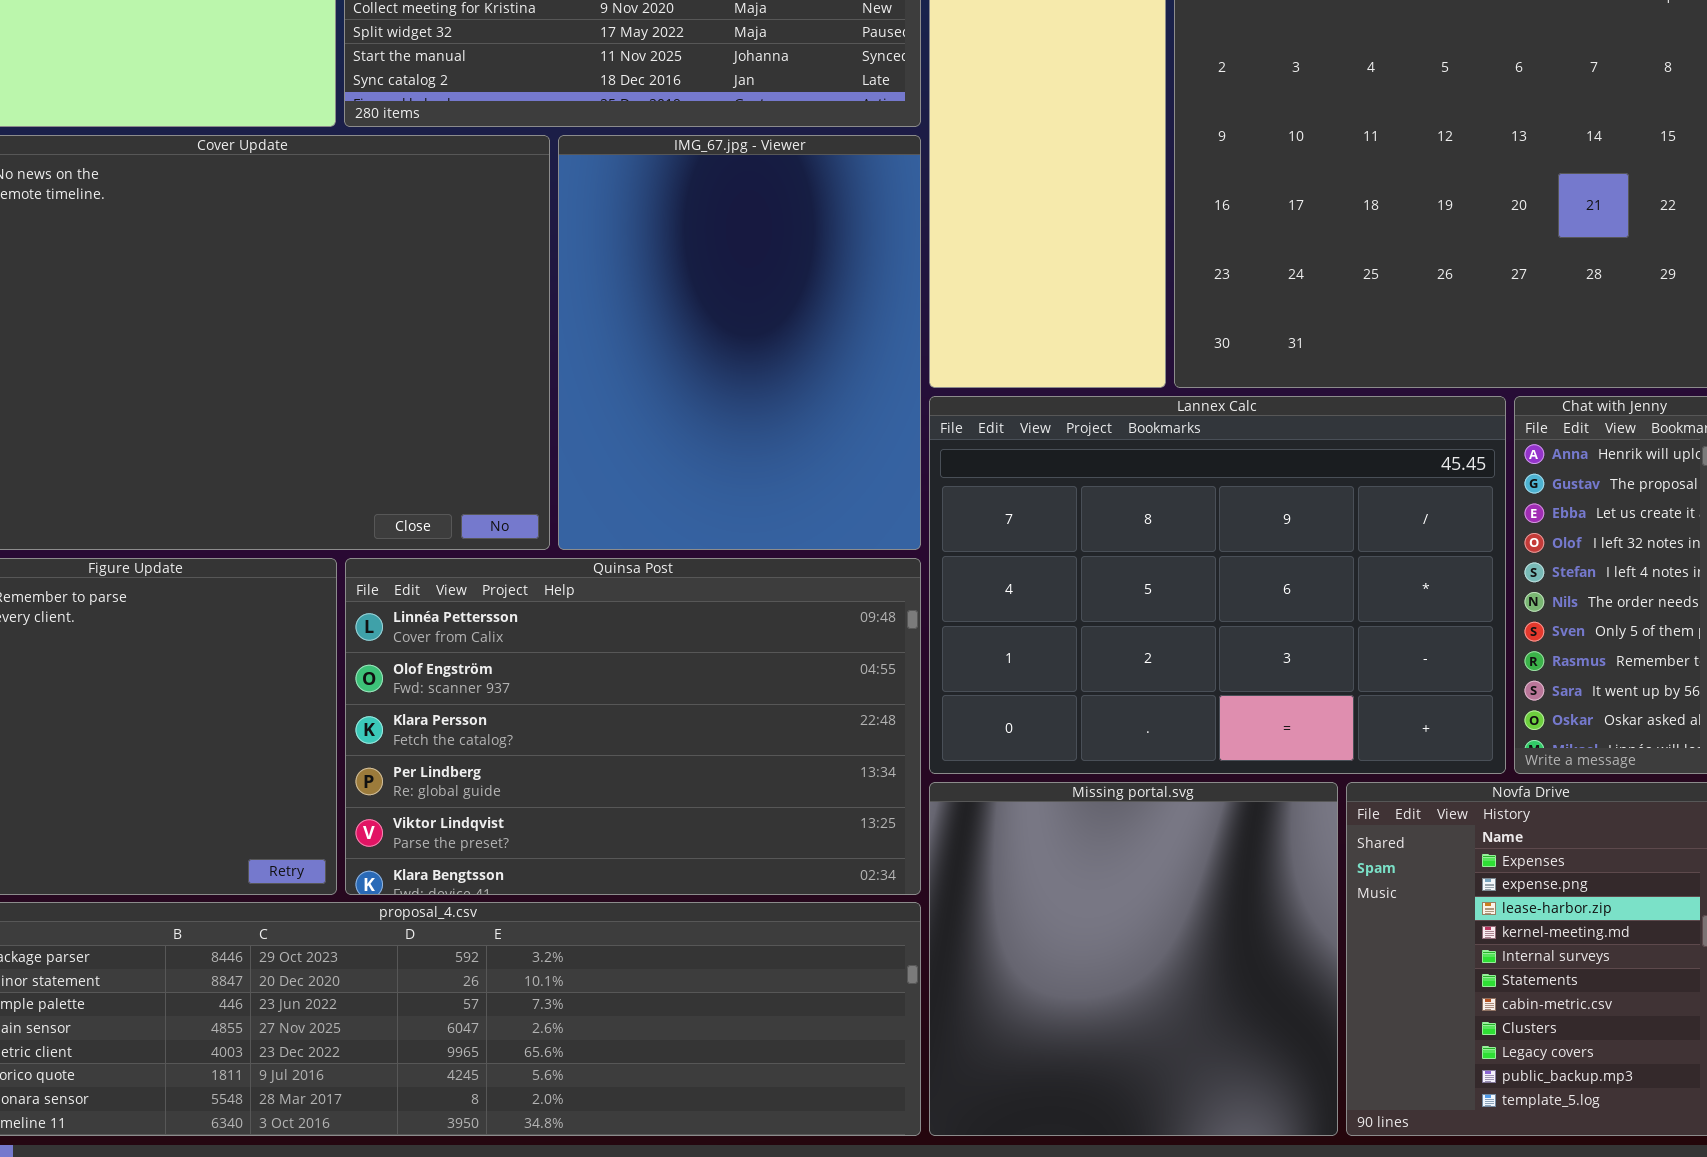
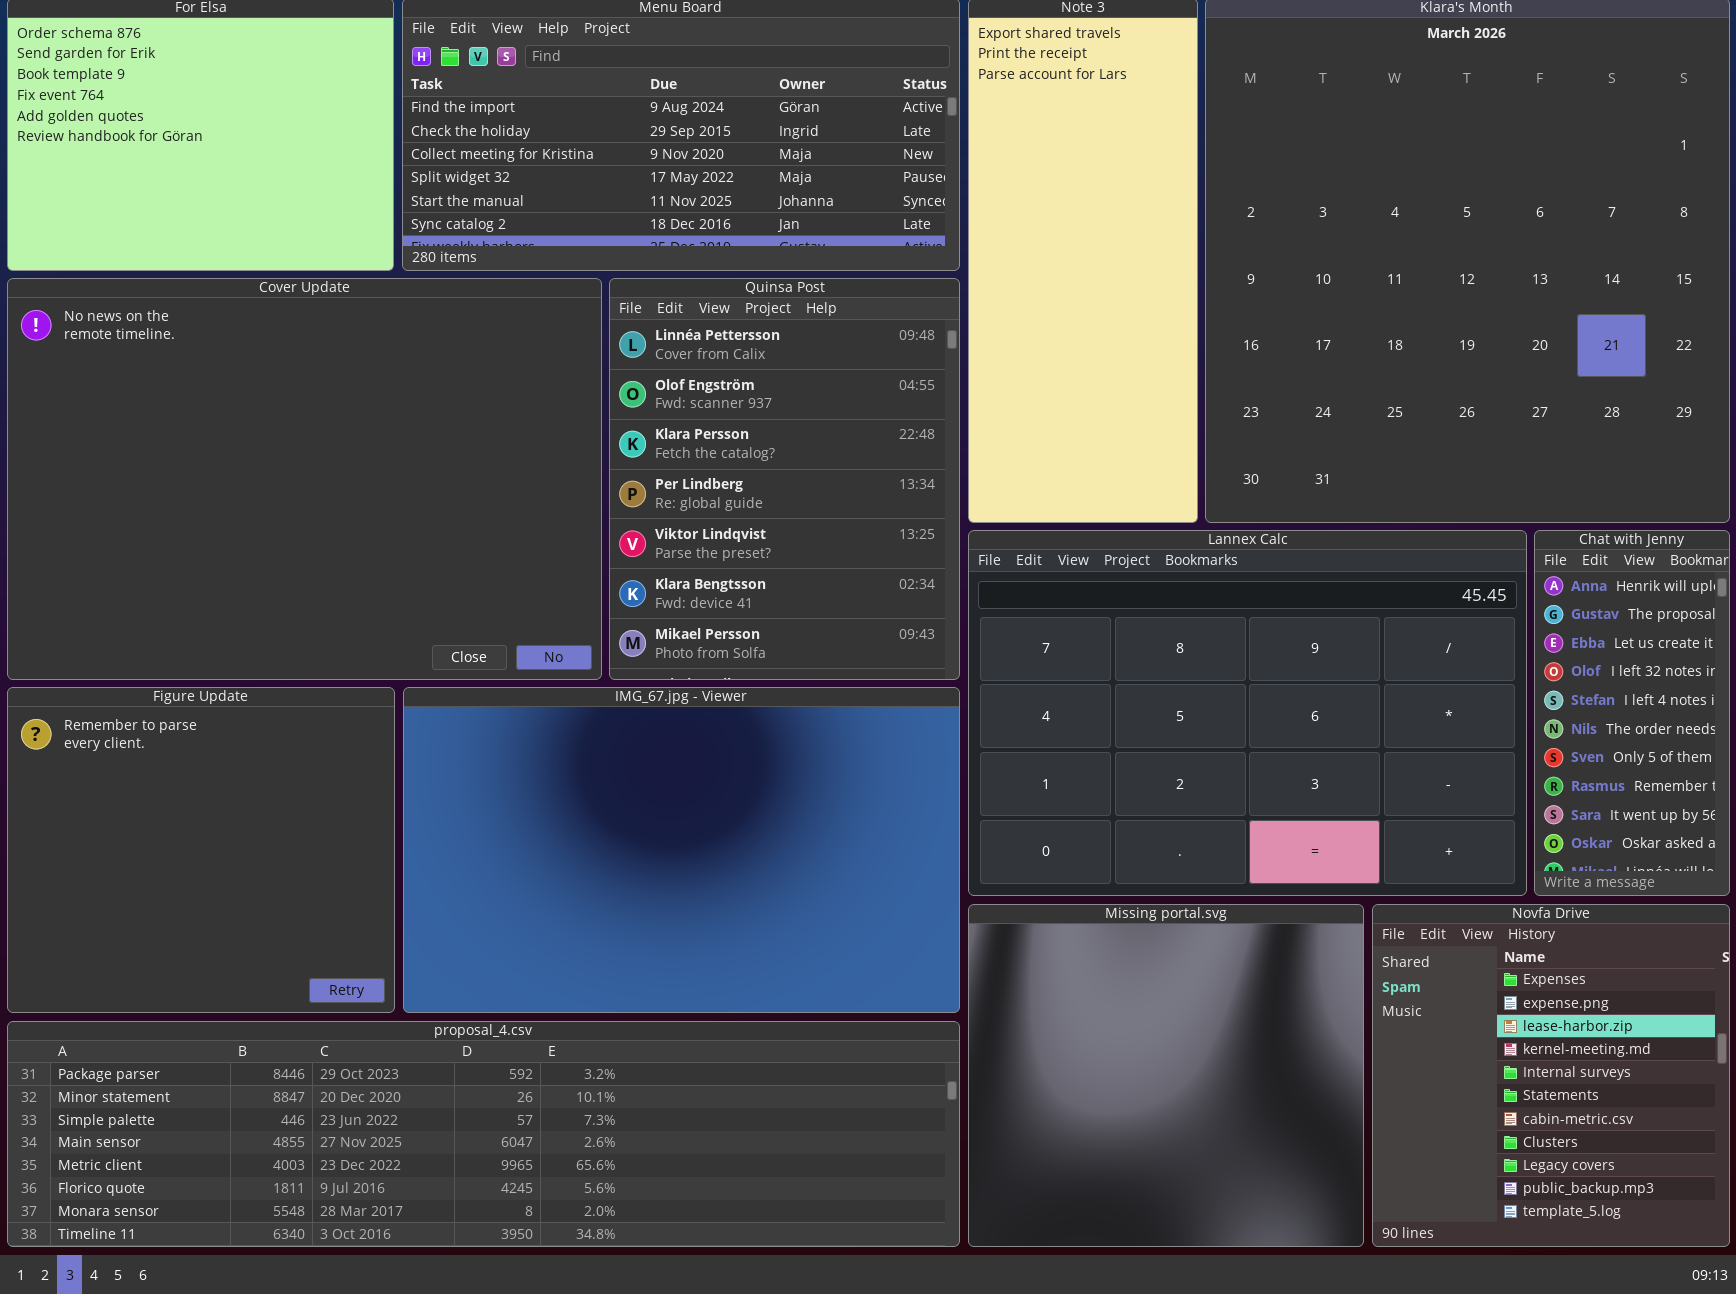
IMG_67.jpg - Viewer: [558,135,921,550] -> [403,687,960,1013], moved, resized
Quinsa Post: [345,558,921,895] -> [609,278,960,680], moved, resized

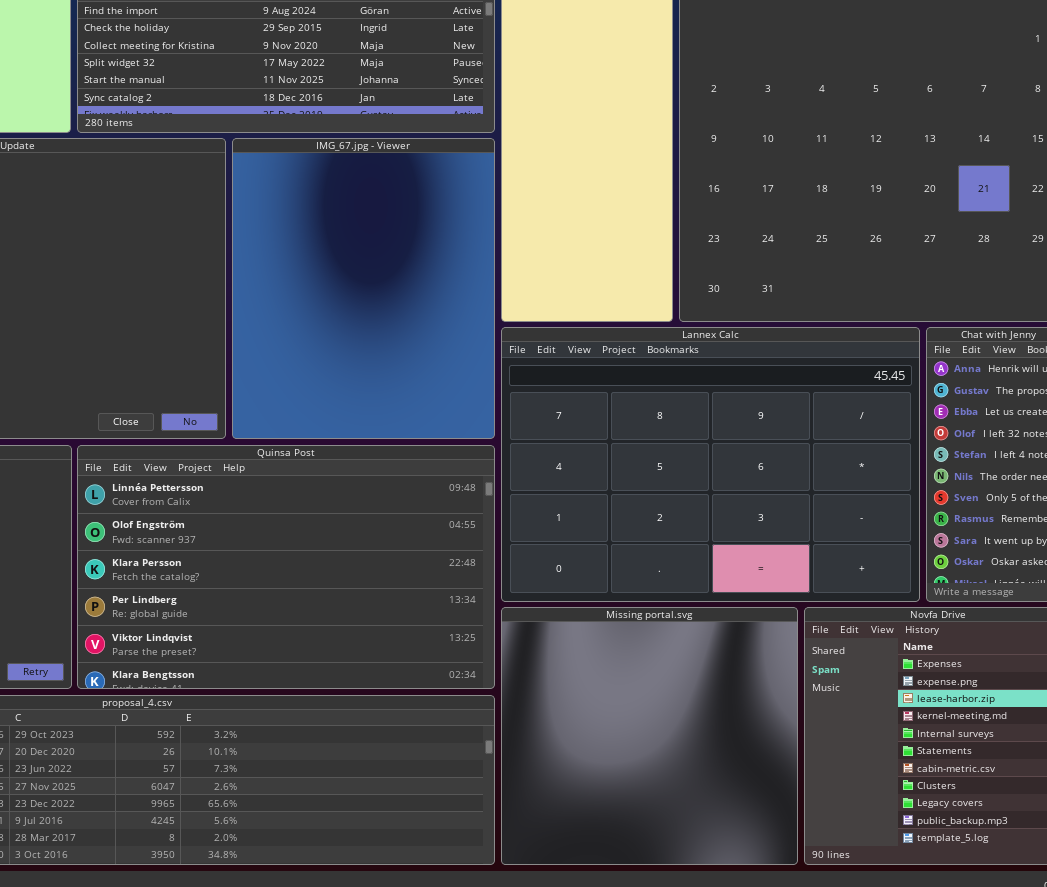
Quinsa Post: [609,278,960,680] -> [77,445,495,689], moved, resized
IMG_67.jpg - Viewer: [403,687,960,1013] -> [232,138,495,439], moved, resized

